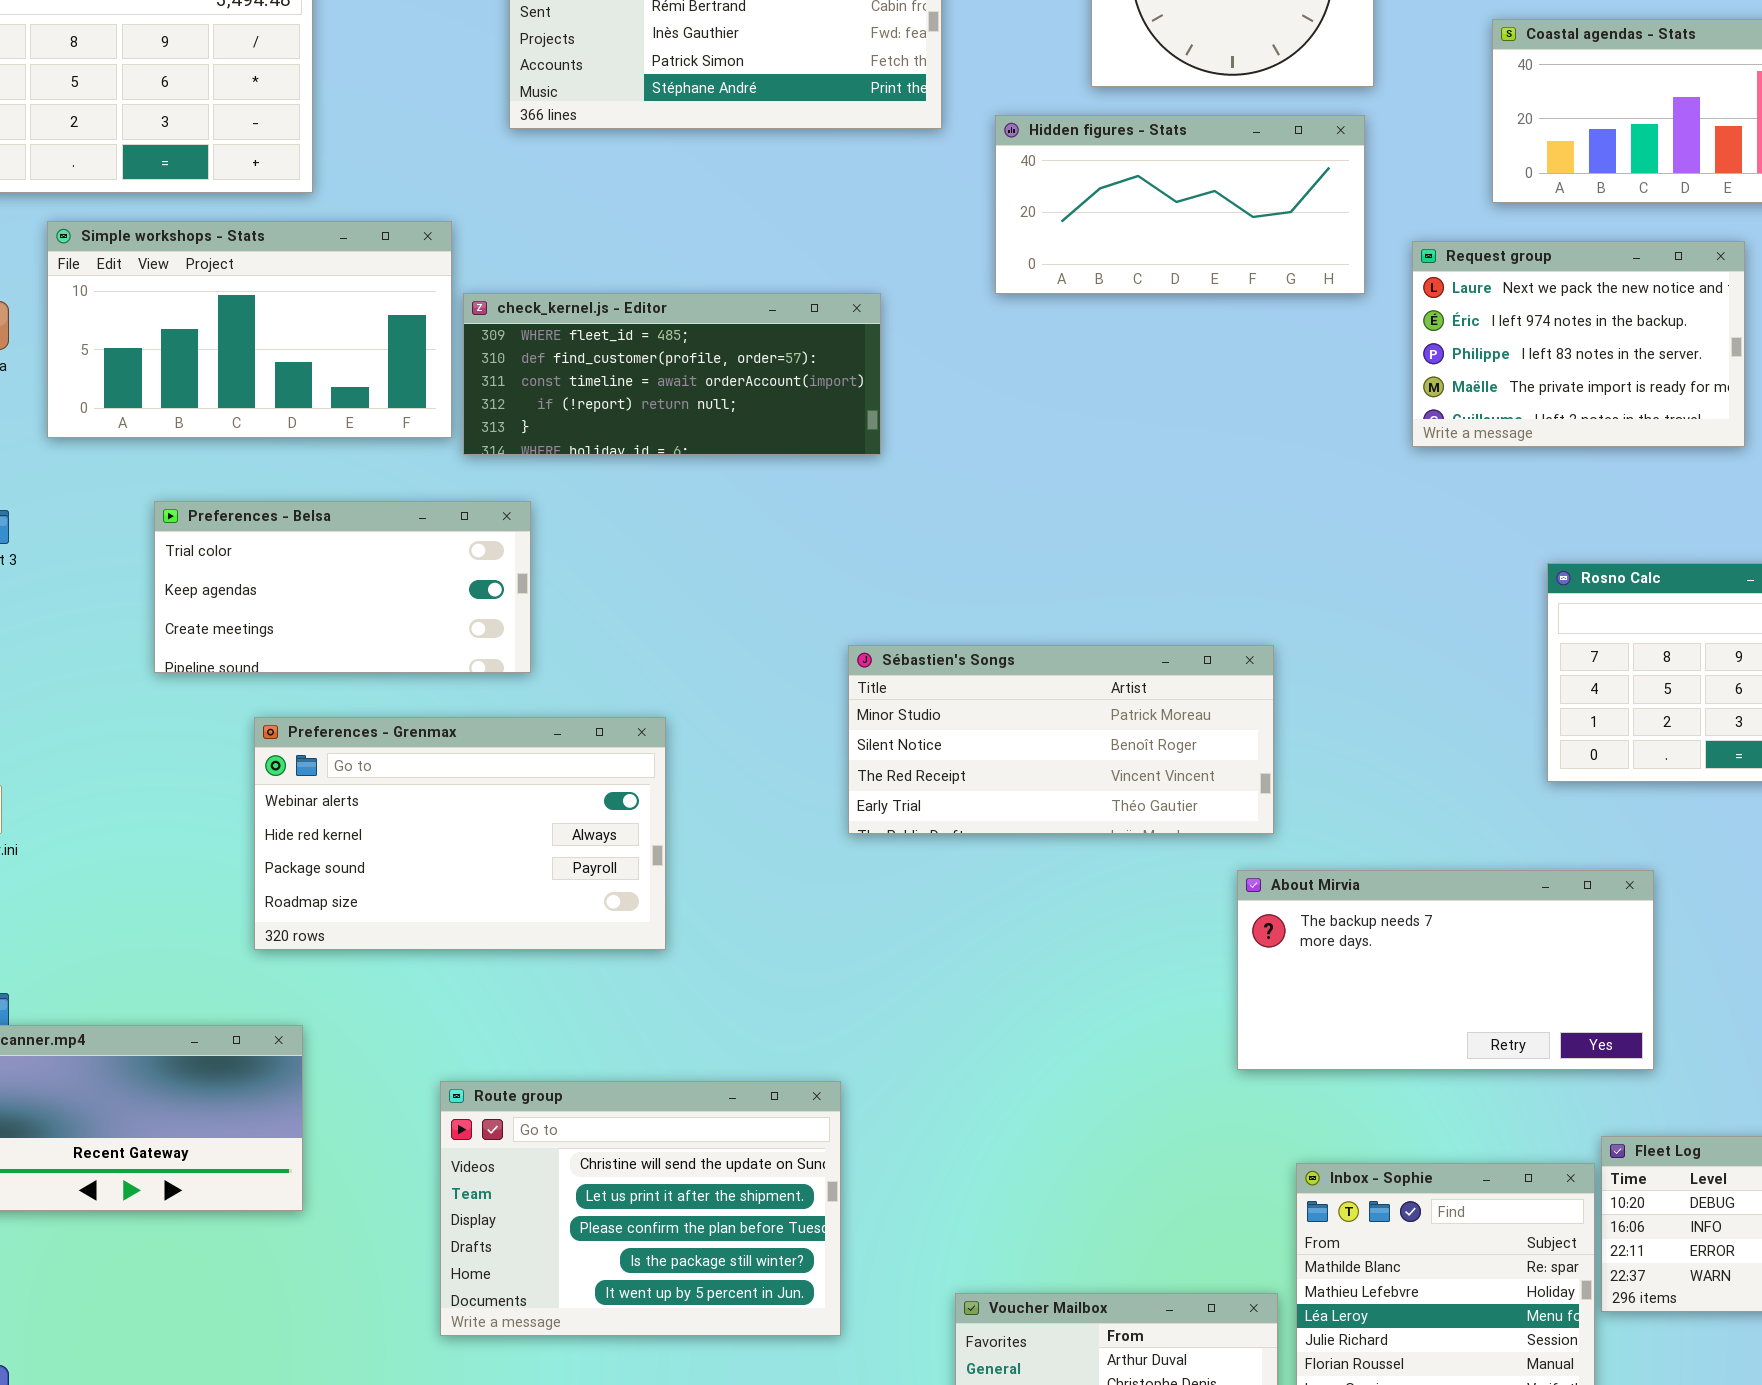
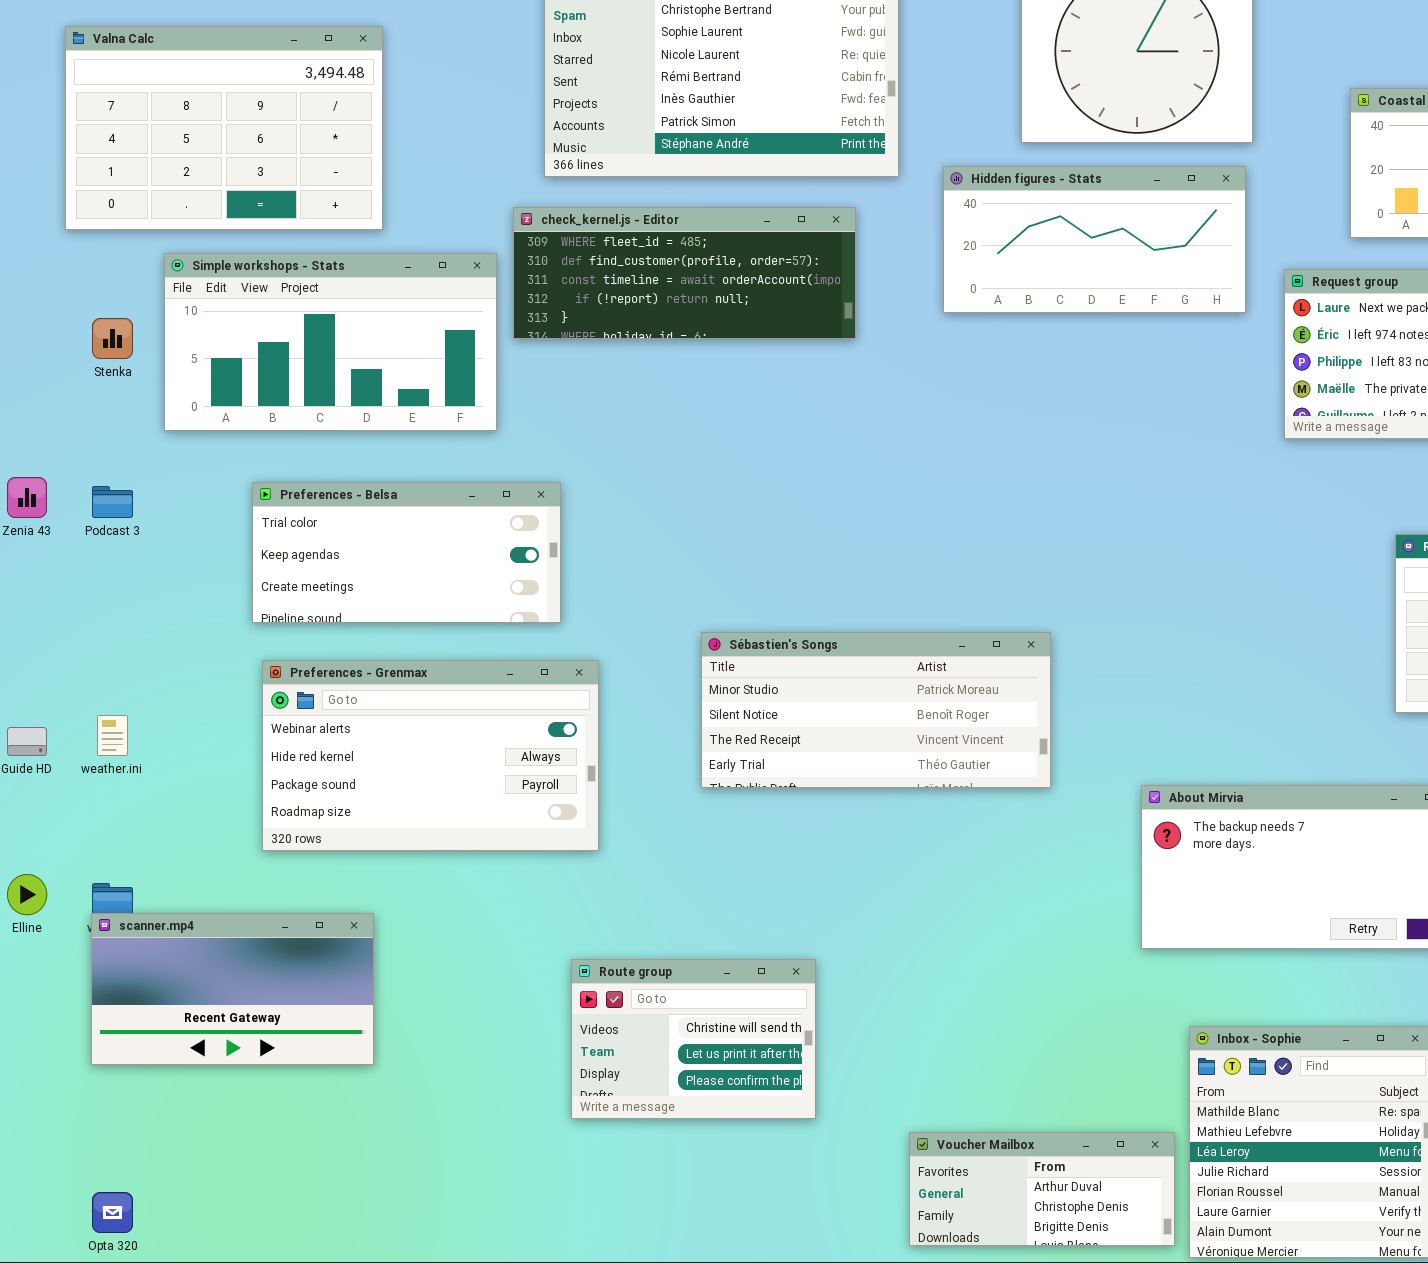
check_kernel.js - Editor: [463,293,881,455] -> [513,207,856,339], moved
Sébastien's Songs: [848,645,1274,834] -> [701,632,1051,788], moved
Preferences - Grenmax: [254,717,666,950] -> [262,660,599,851], moved
Route group: [440,1081,841,1336] -> [571,959,816,1119], resized

